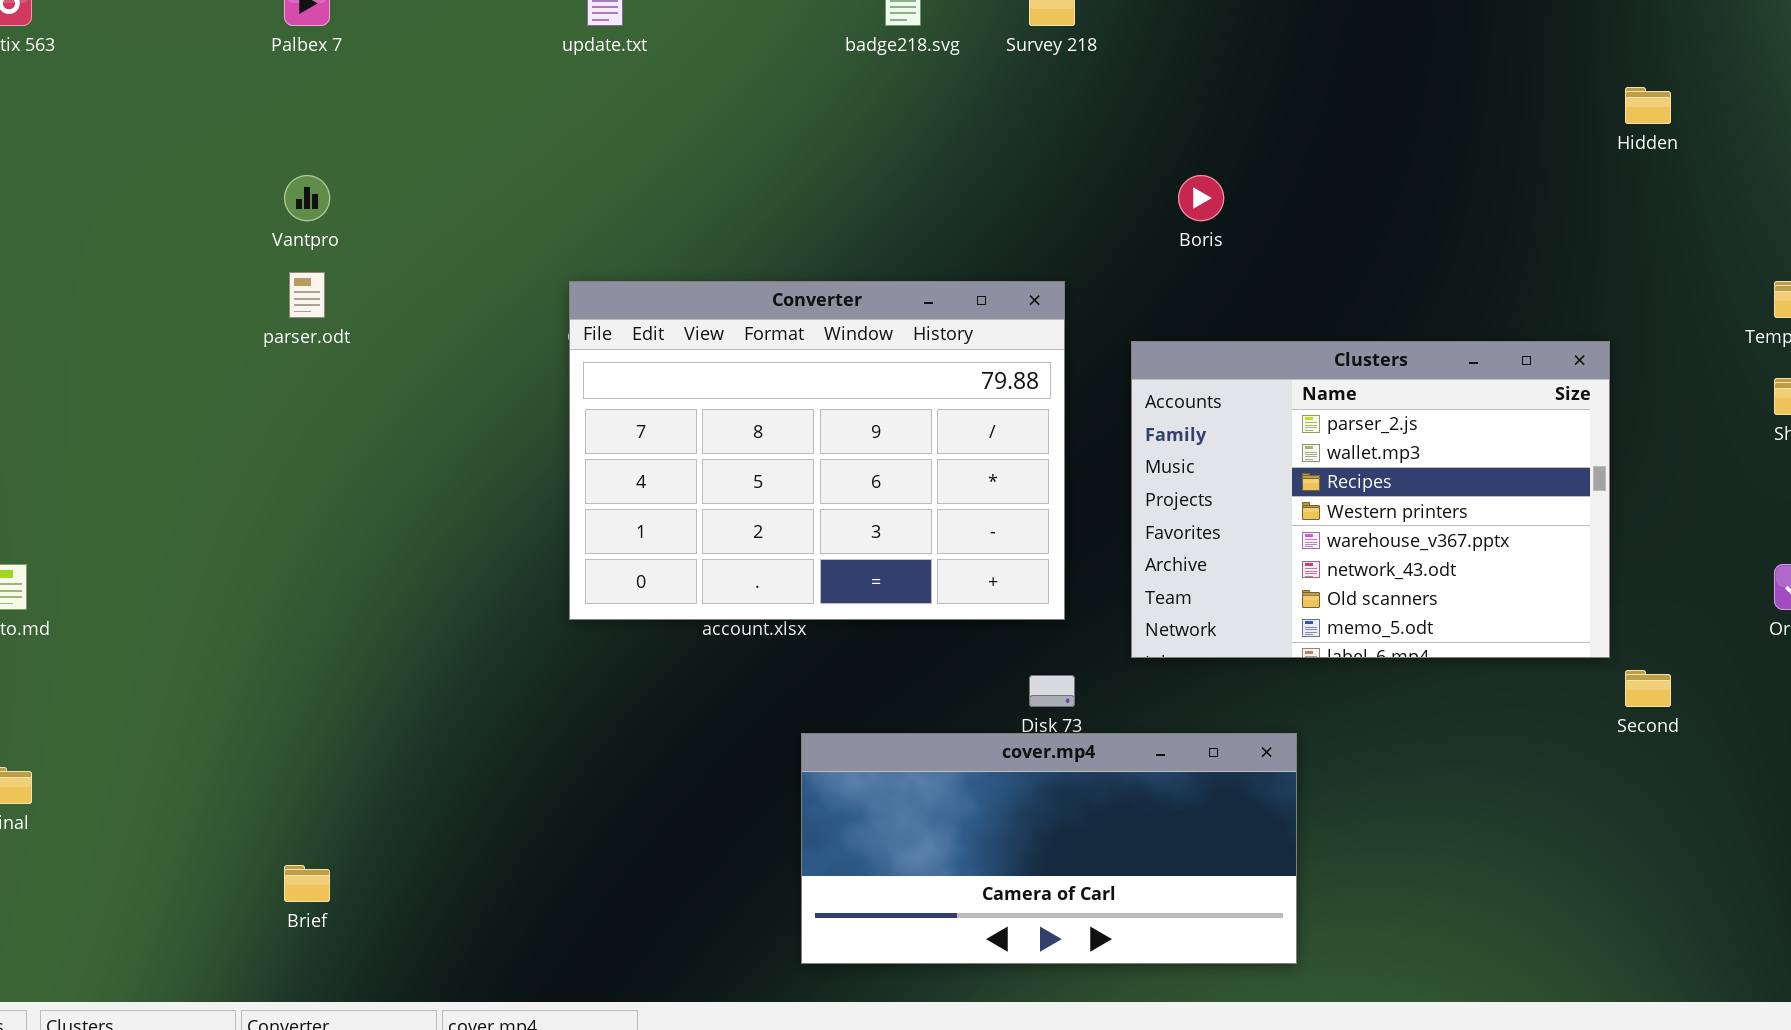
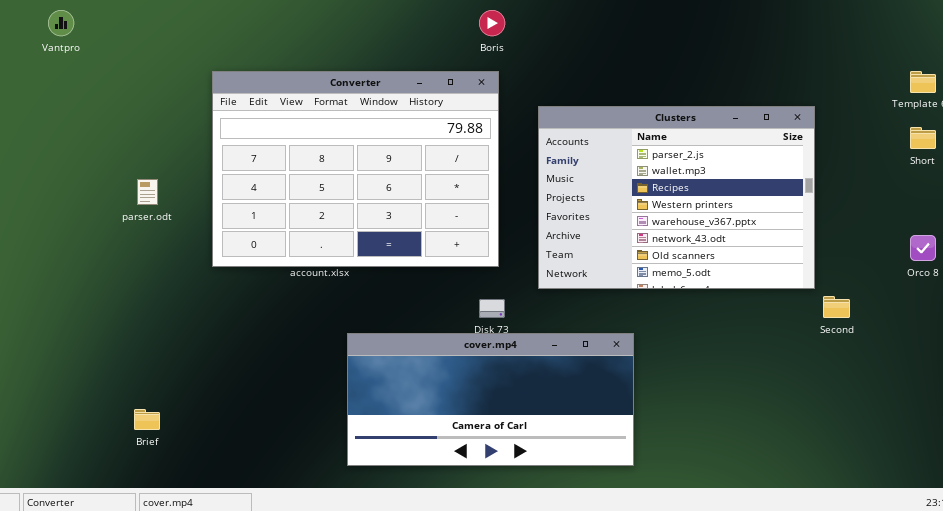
Boris: [1178,175,1224,221] -> [479,10,505,36], moved
parser.odt: [289,272,325,318] -> [137,179,158,205], moved
Brief: [284,865,330,902] -> [134,409,160,430], moved

